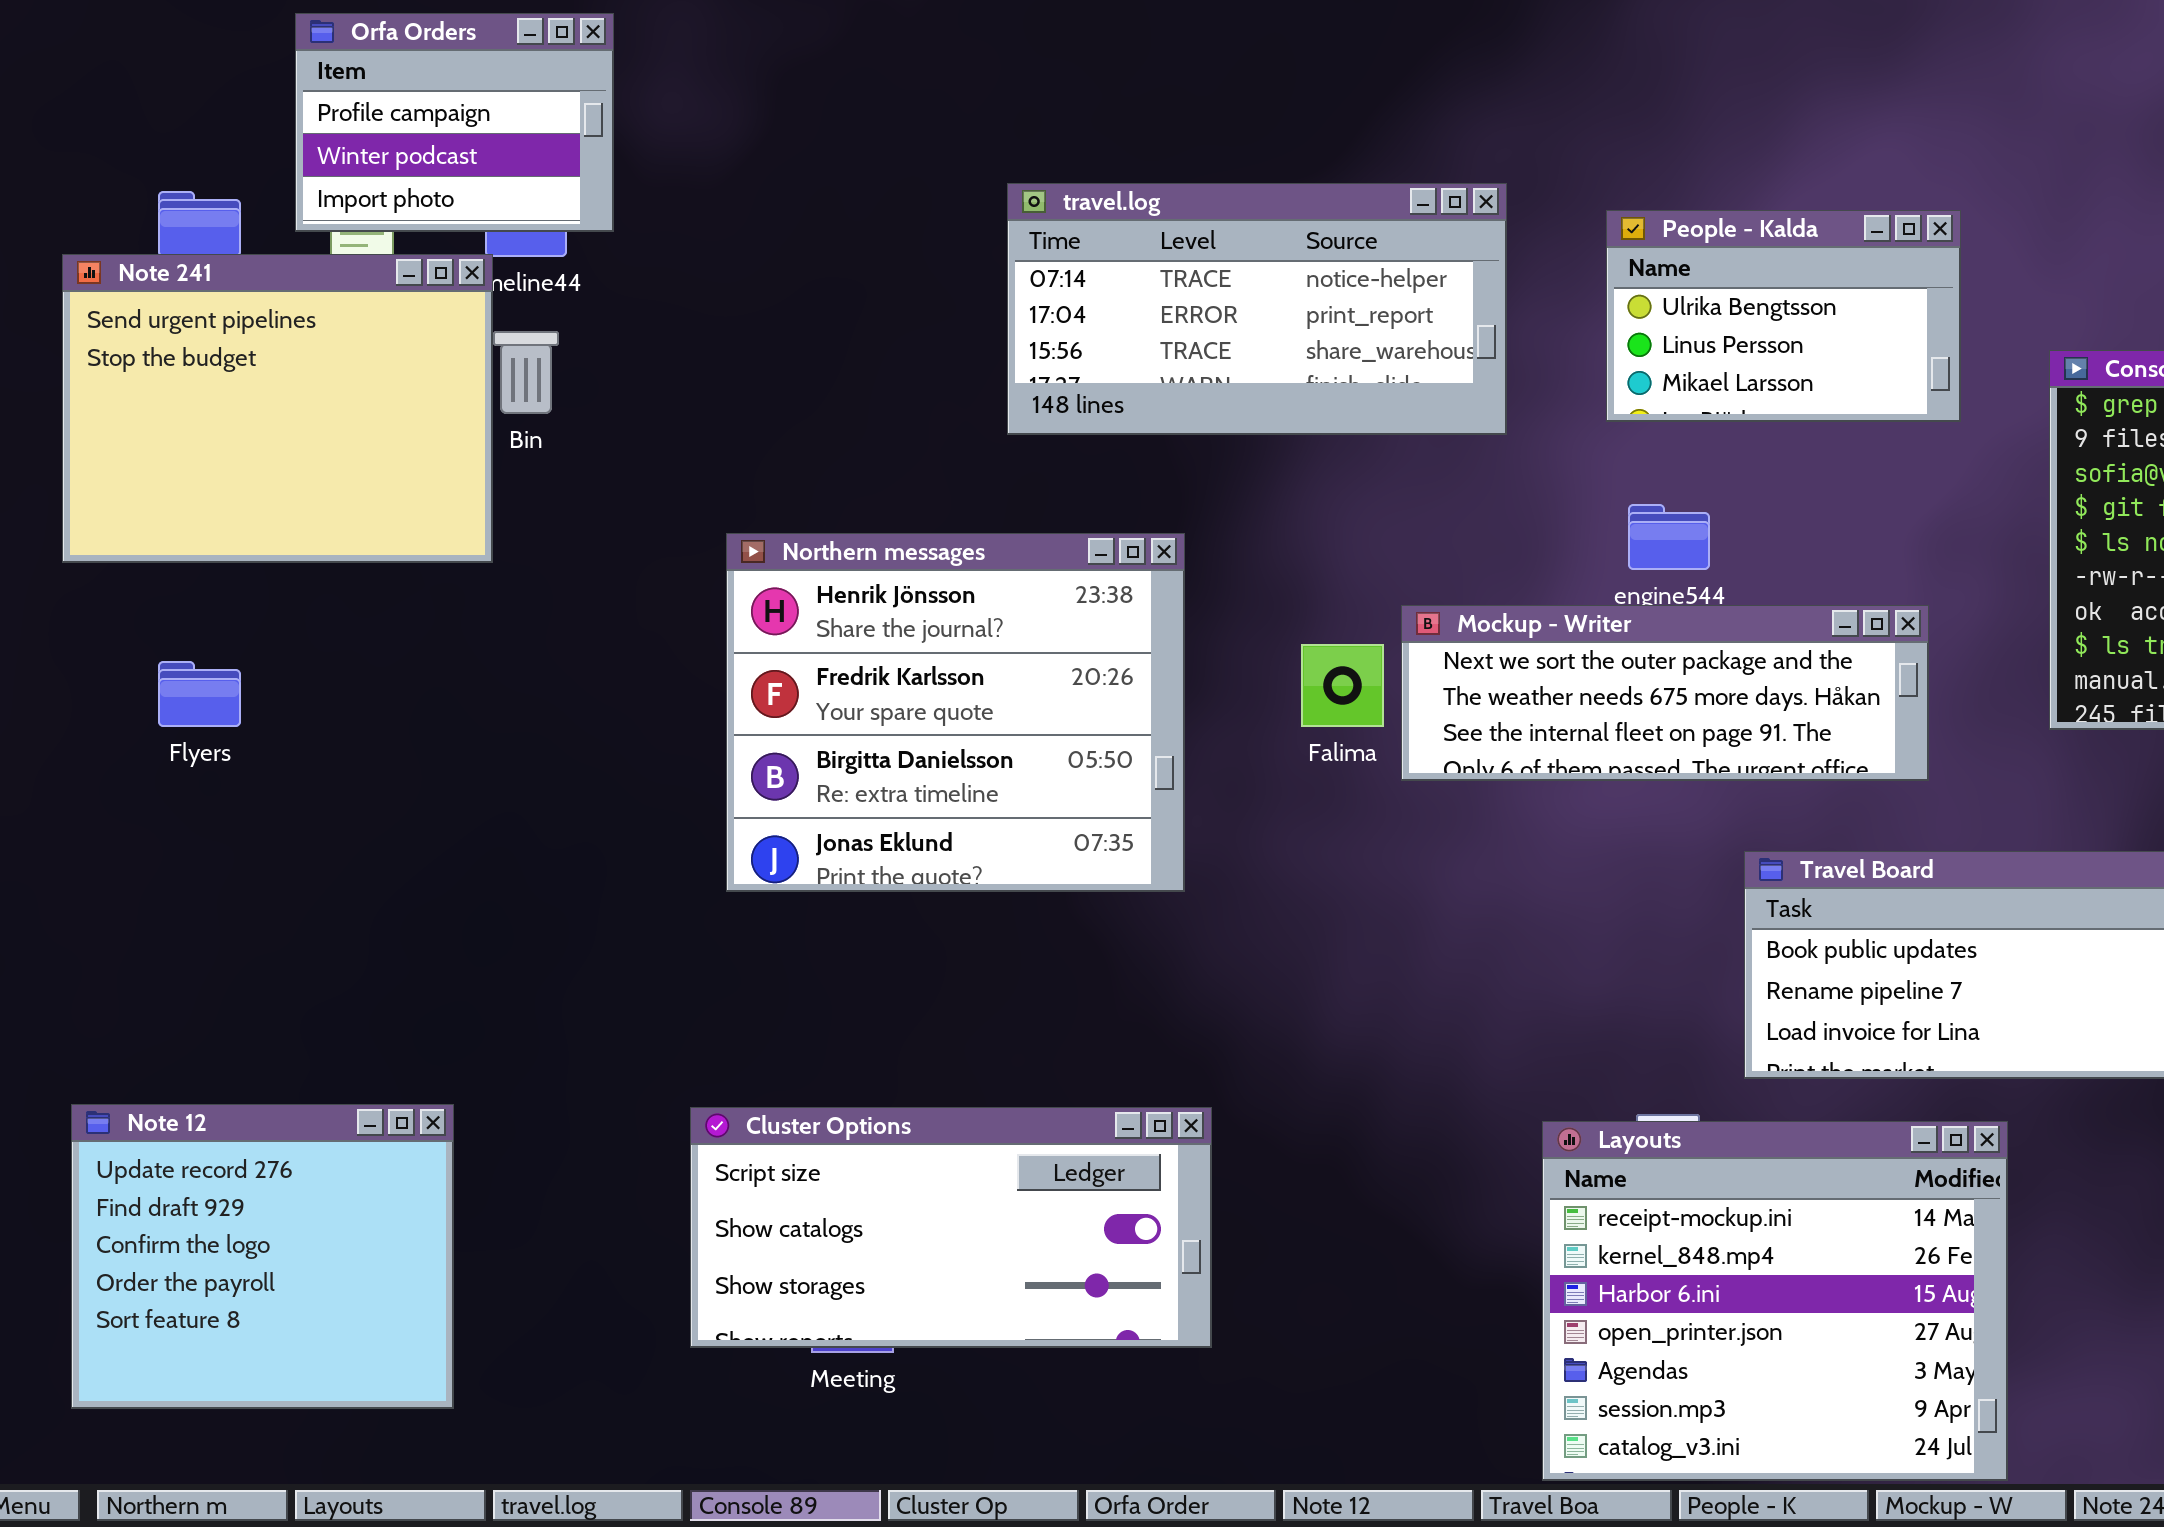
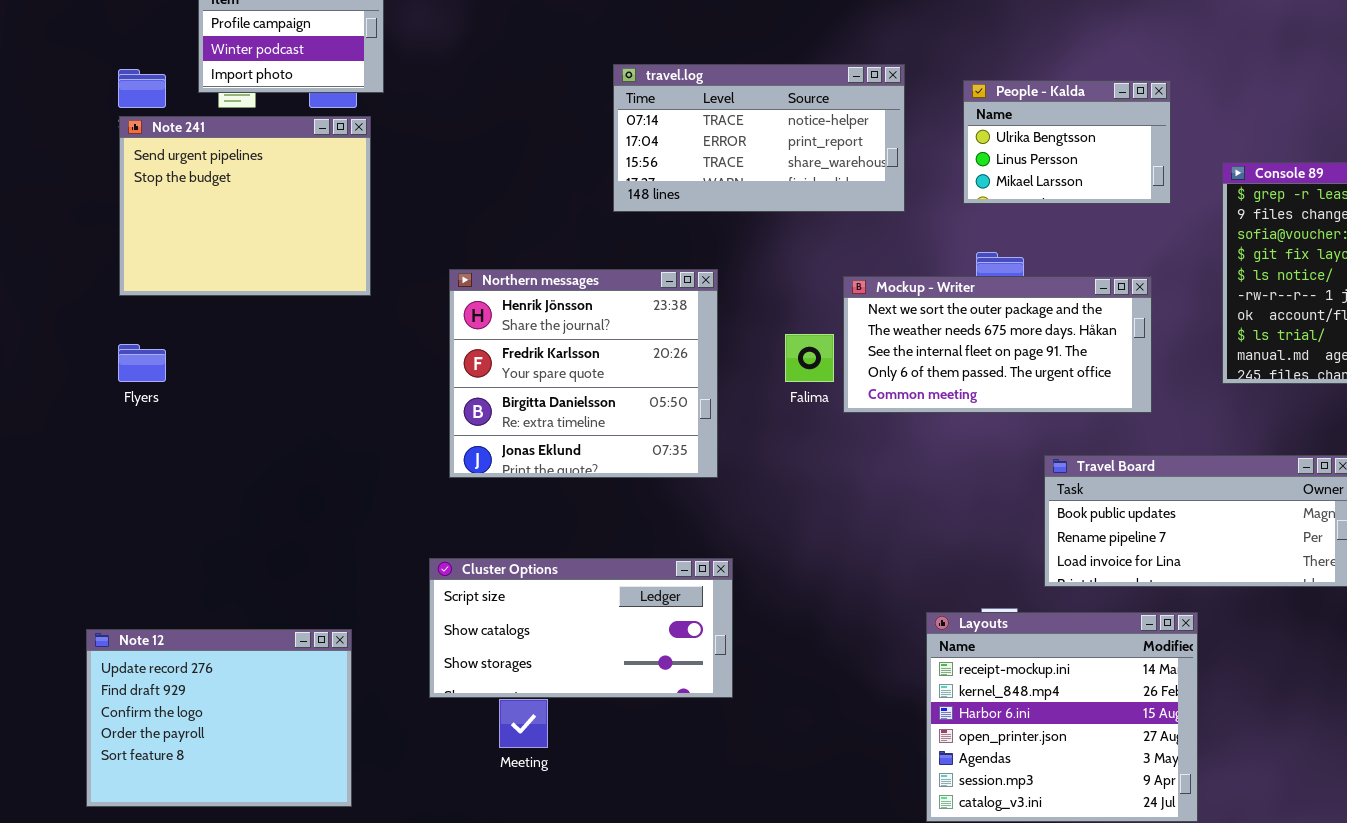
Note 241: [62,254,493,563] -> [119,116,371,296], moved
Mockup - Writer: [1401,605,1929,781] -> [843,276,1152,413], resized
Note 12: [71,1104,454,1409] -> [86,629,352,807], moved, resized
Cluster Options: [690,1107,1212,1348] -> [429,558,733,698], moved

